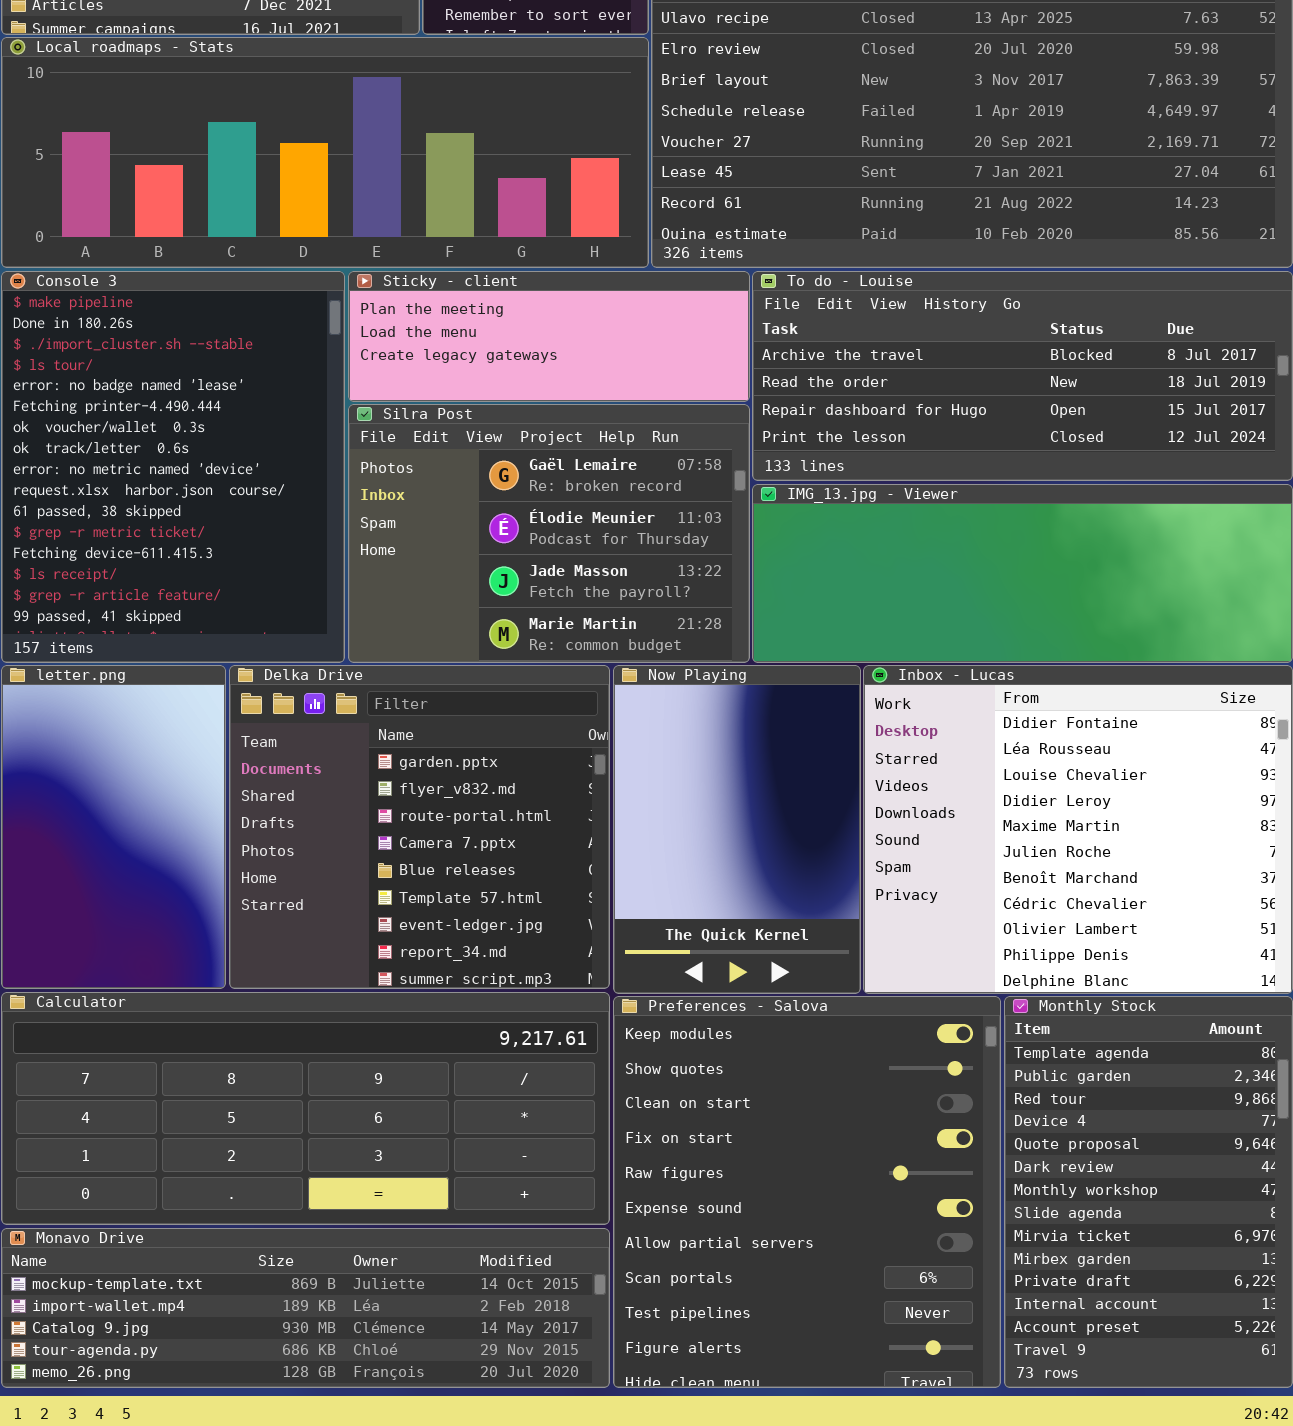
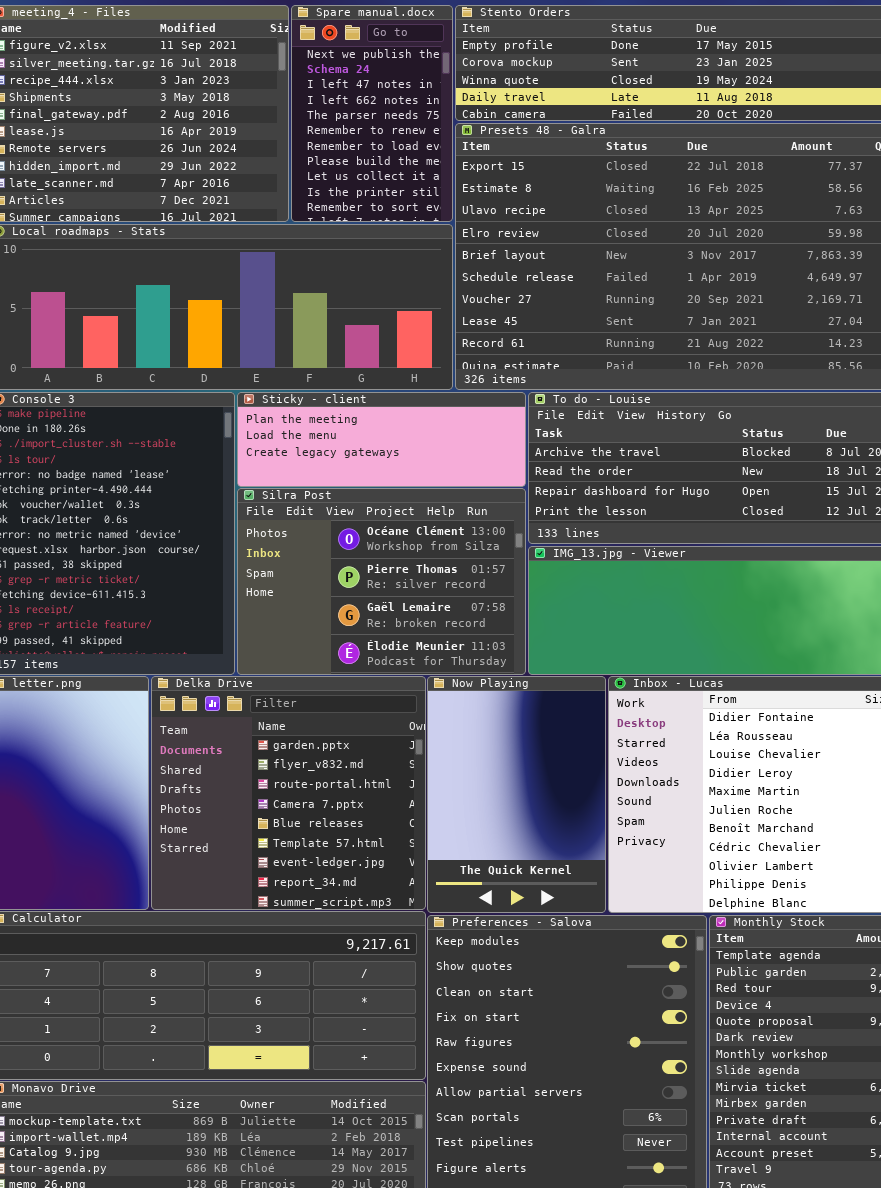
Silra Post: [348,404,750,663] -> [237,488,526,675], scrolled up 2 rows

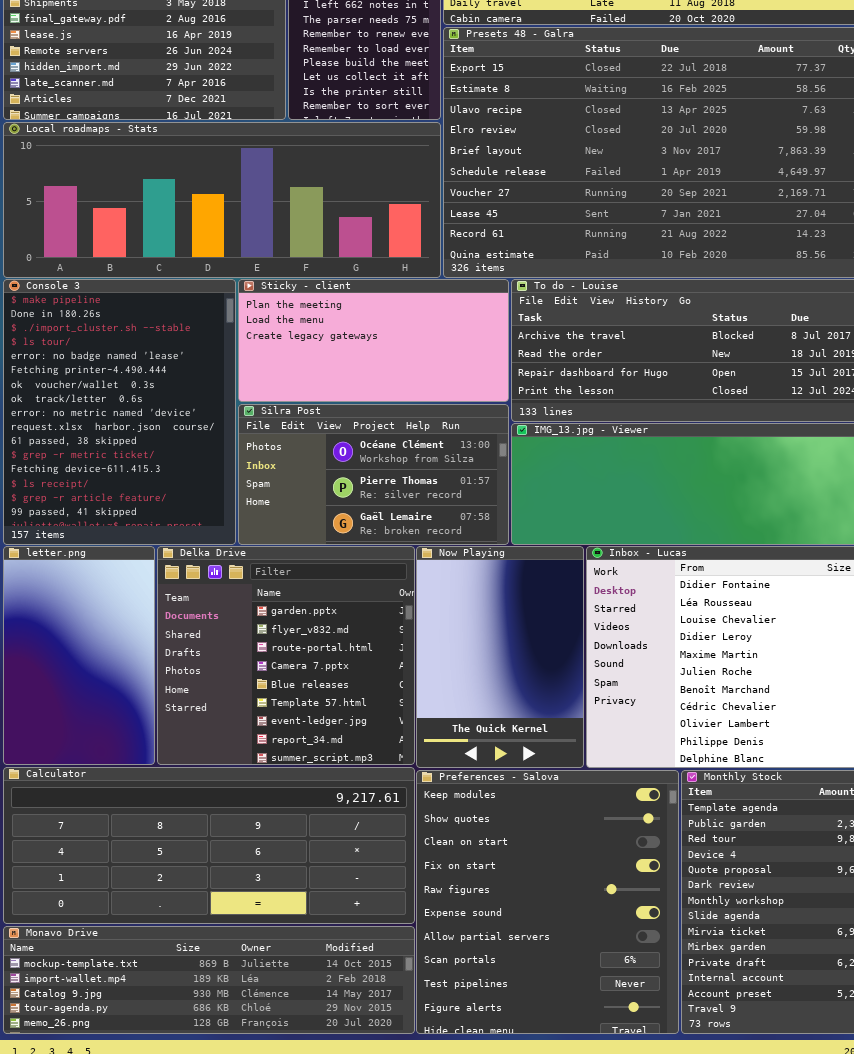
Sticky - client: [237,392,526,487] -> [238,279,509,402], resized
Silra Post: [237,488,526,675] -> [238,404,509,545], resized

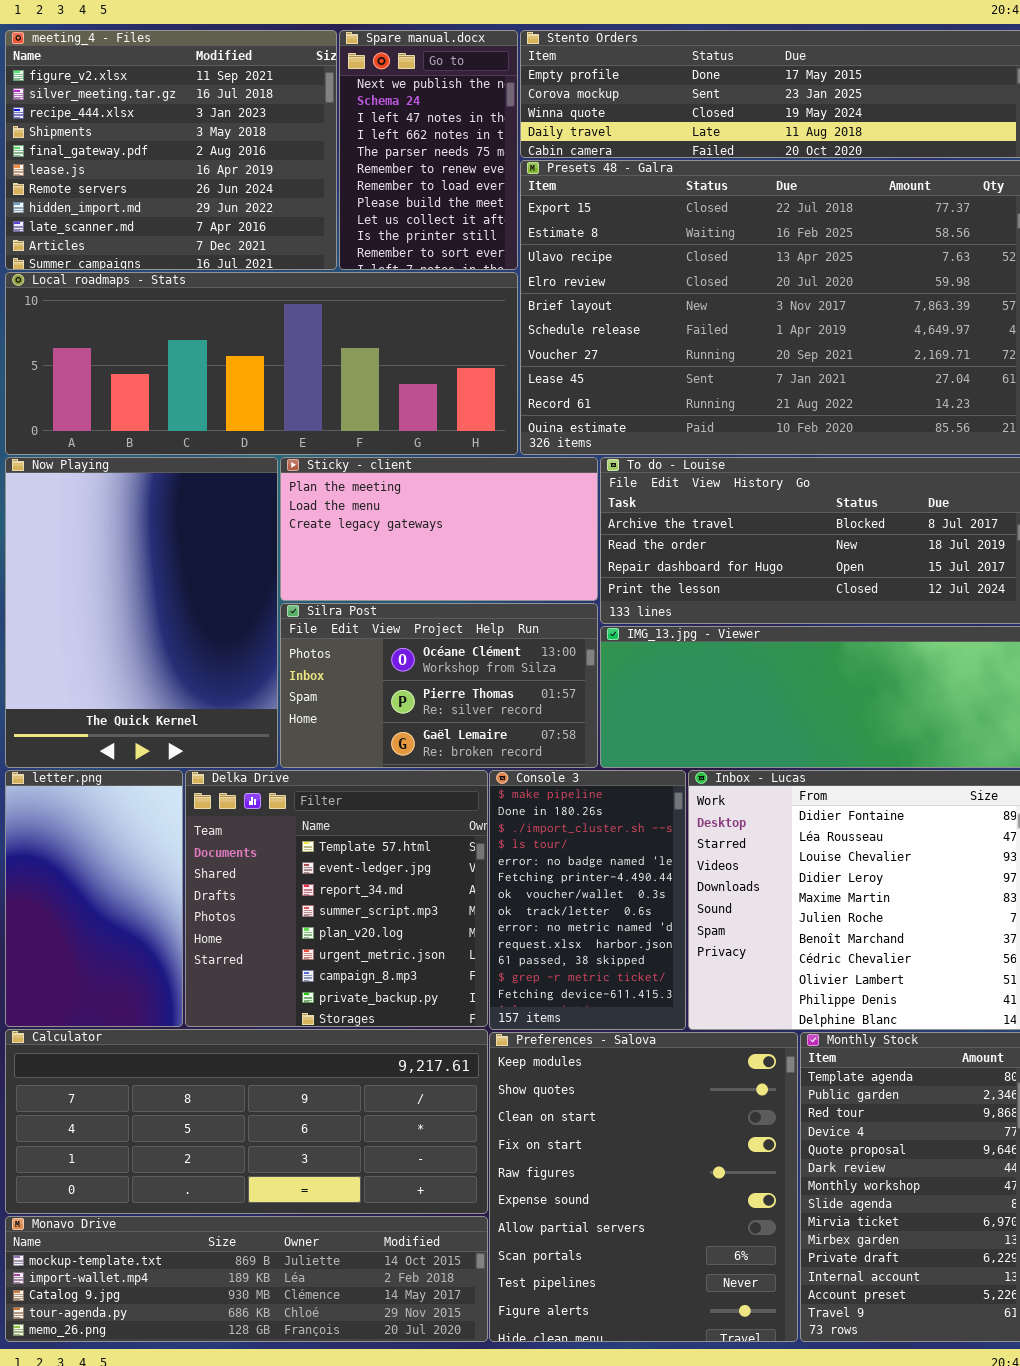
Console 3: [3,279,236,545] -> [489,770,686,1030], moved, resized
Delka Drive: [157,546,415,765] -> [185,770,488,1027], scrolled down 5 rows
Now Playing: [416,546,584,768] -> [5,457,278,768], moved, resized

